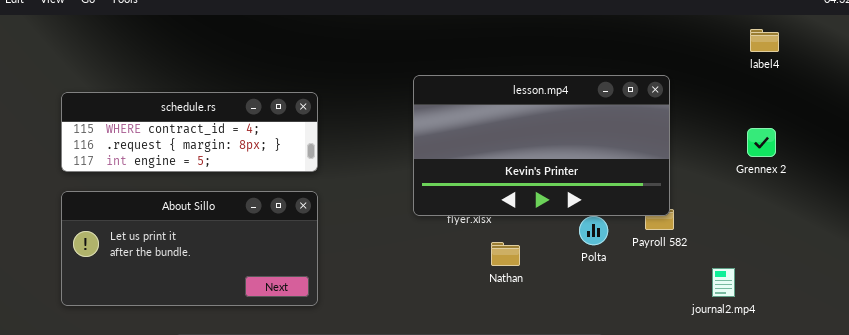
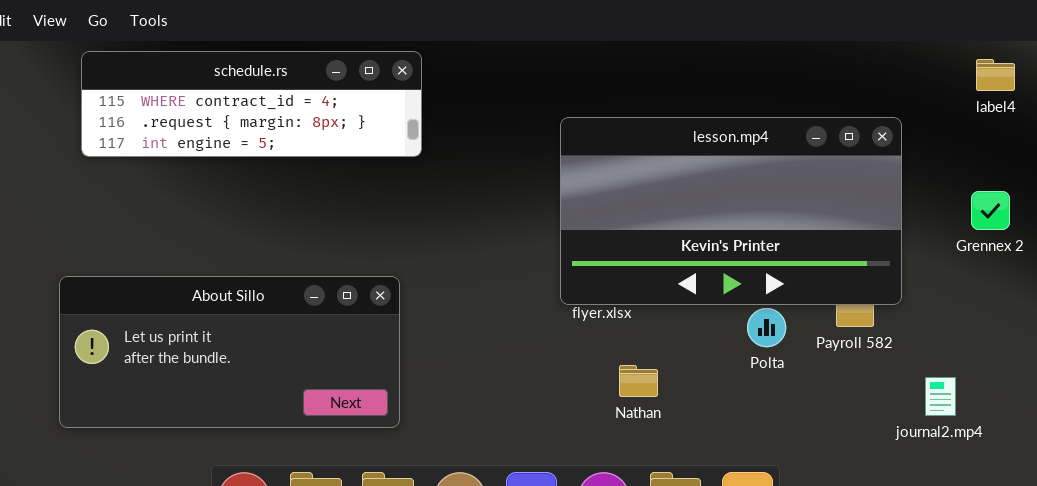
lesson.mp4: [413,75,670,216] -> [560,117,902,305], moved
schedule.rs: [61,92,318,172] -> [81,51,422,157], moved
Nathan: [491,242,520,266] -> [619,365,658,397], moved

